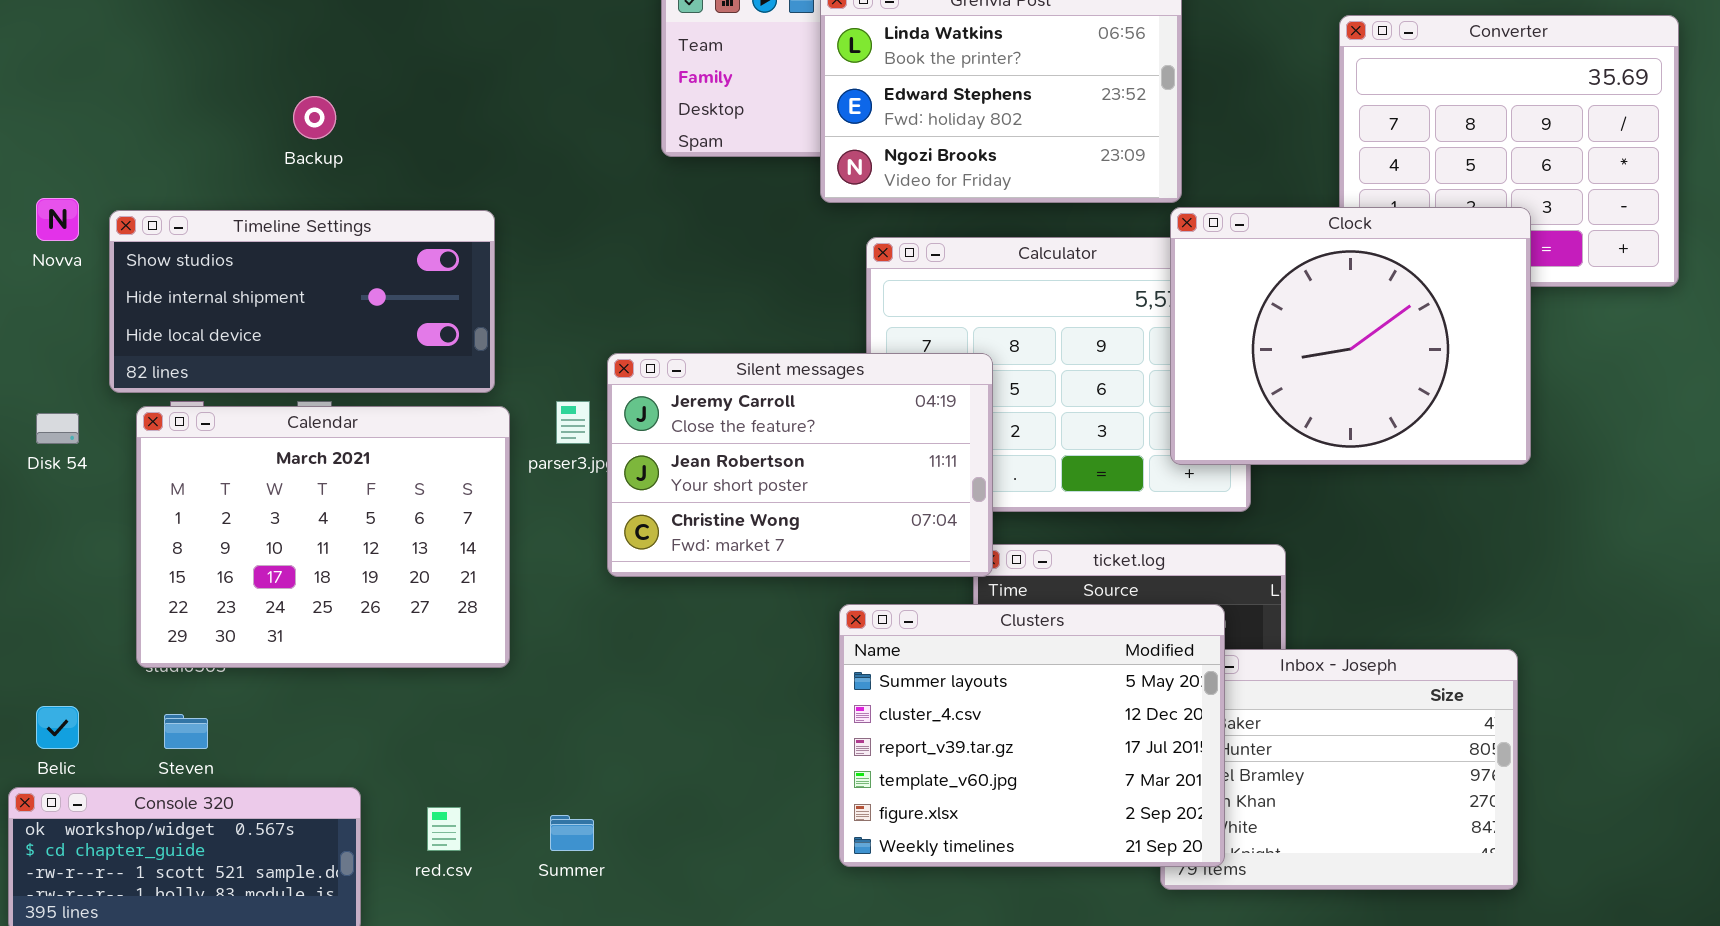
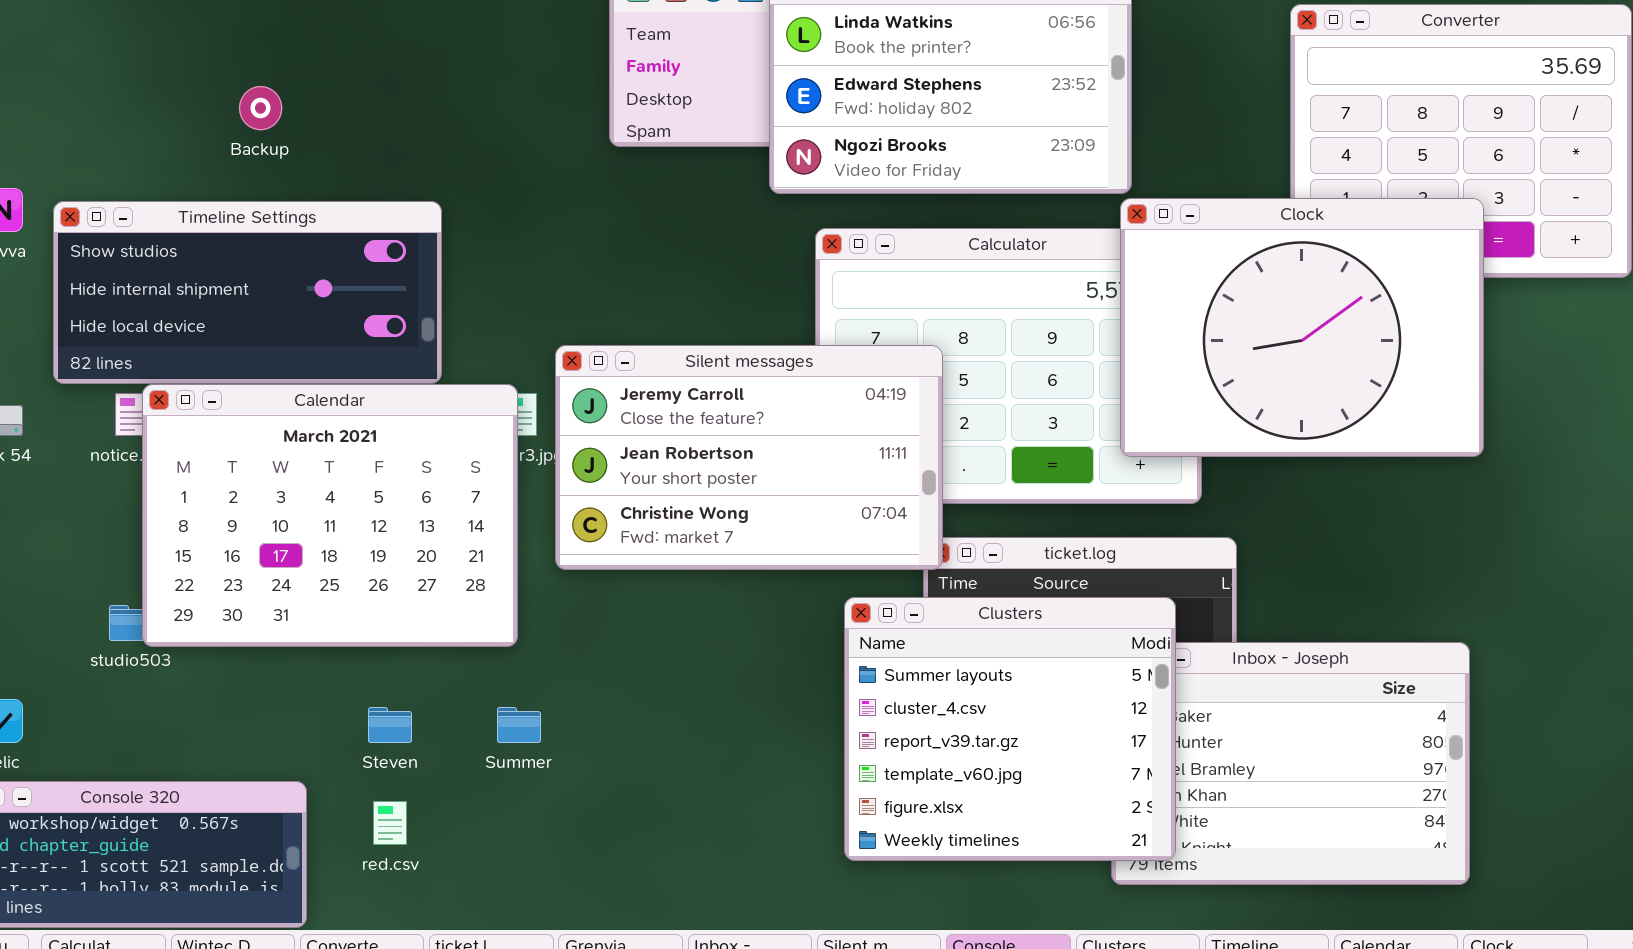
Calendar: [136,406,510,668] -> [142,384,518,647], moved
Clusters: [839,604,1225,867] -> [844,597,1176,861], resized
Steven: [164,714,208,749] -> [368,707,412,743], moved
Summer: [550,815,594,851] -> [497,707,541,743], moved

